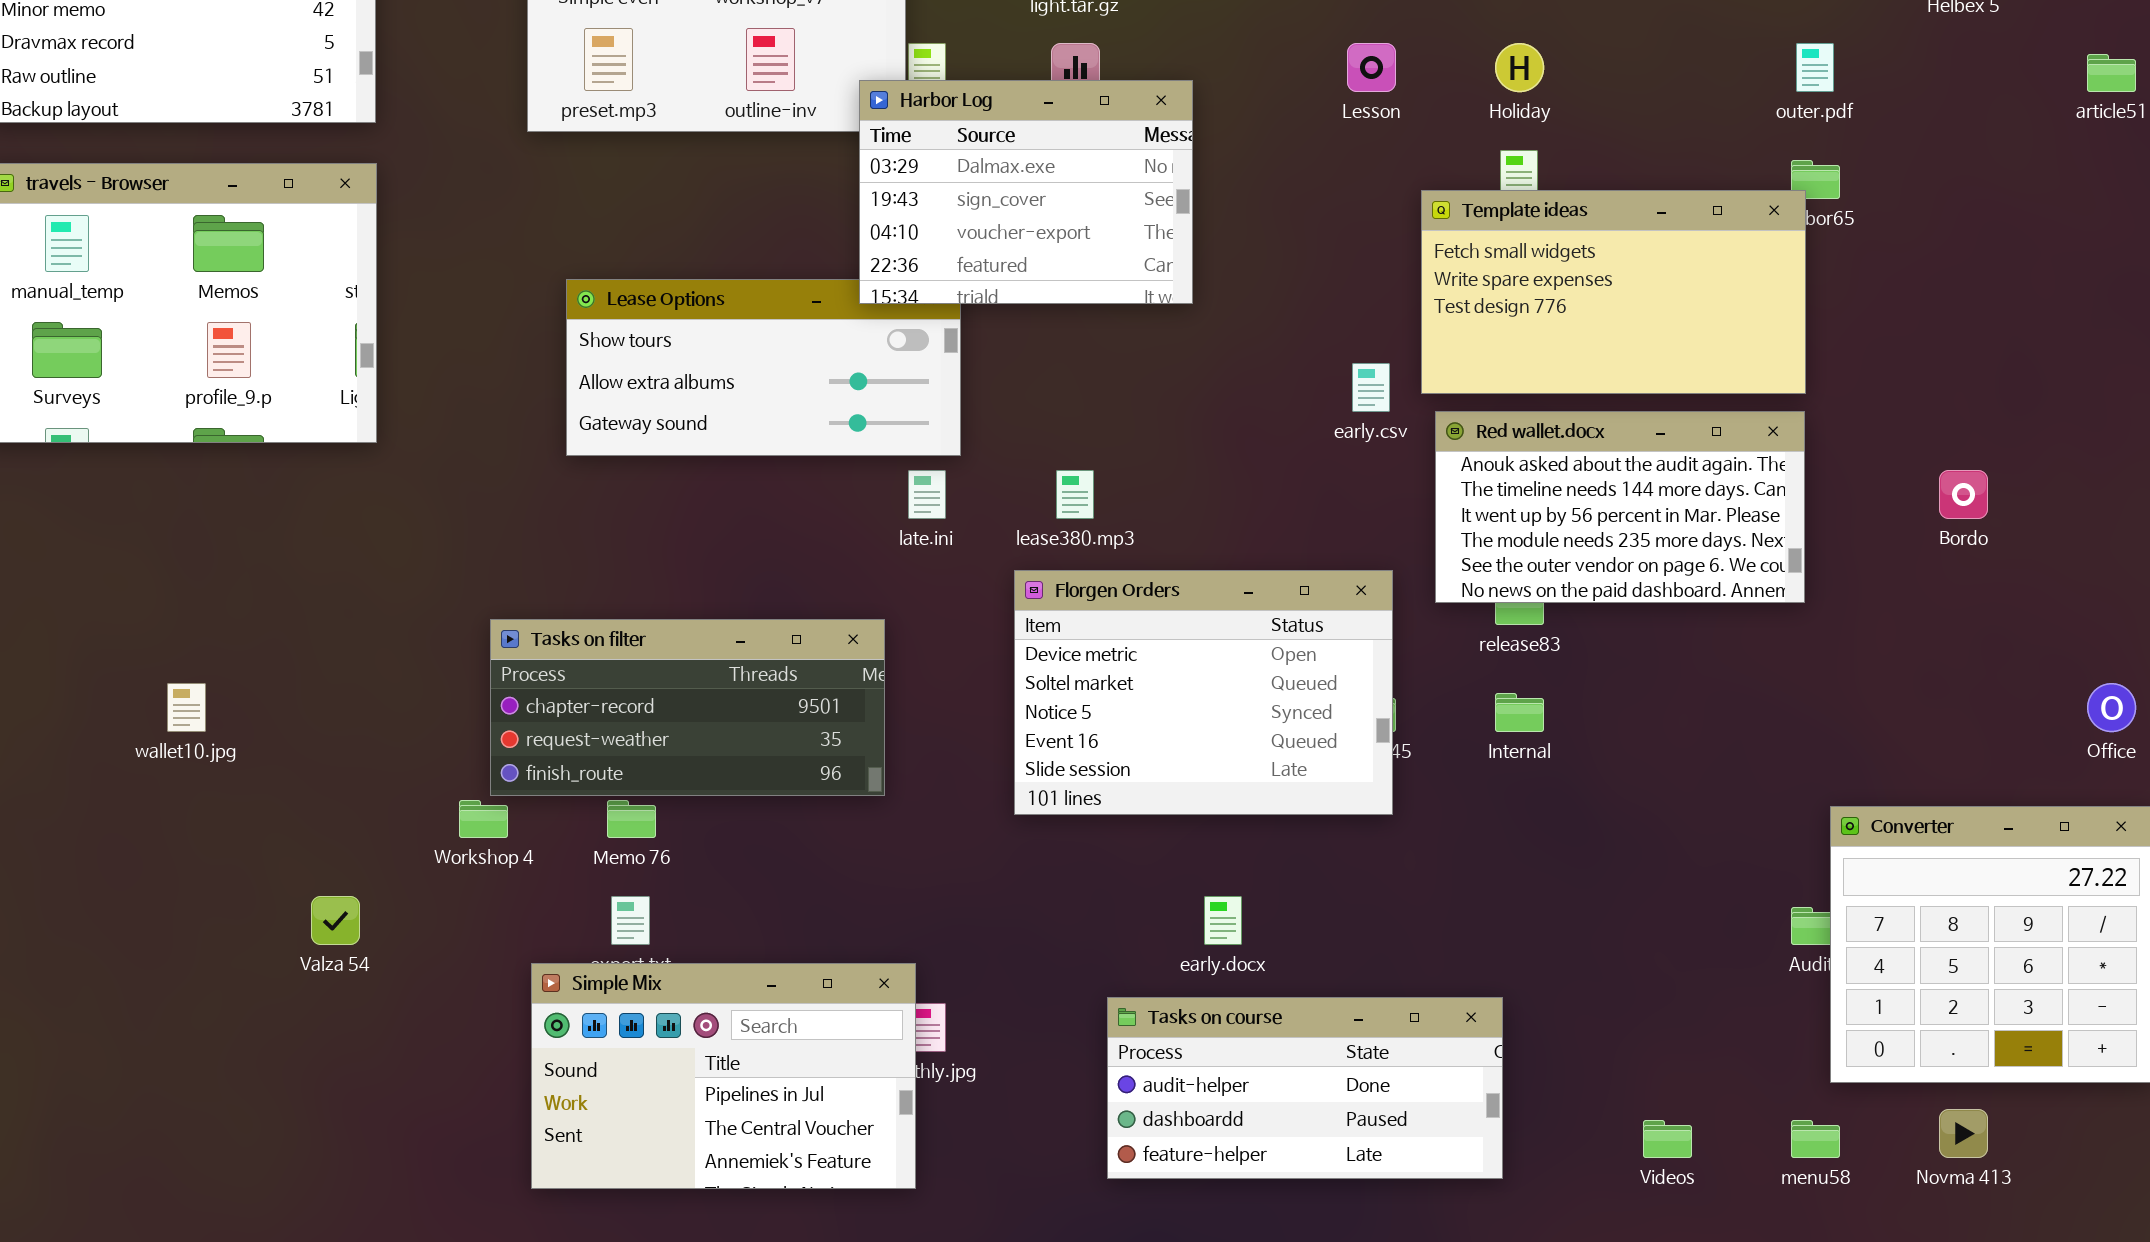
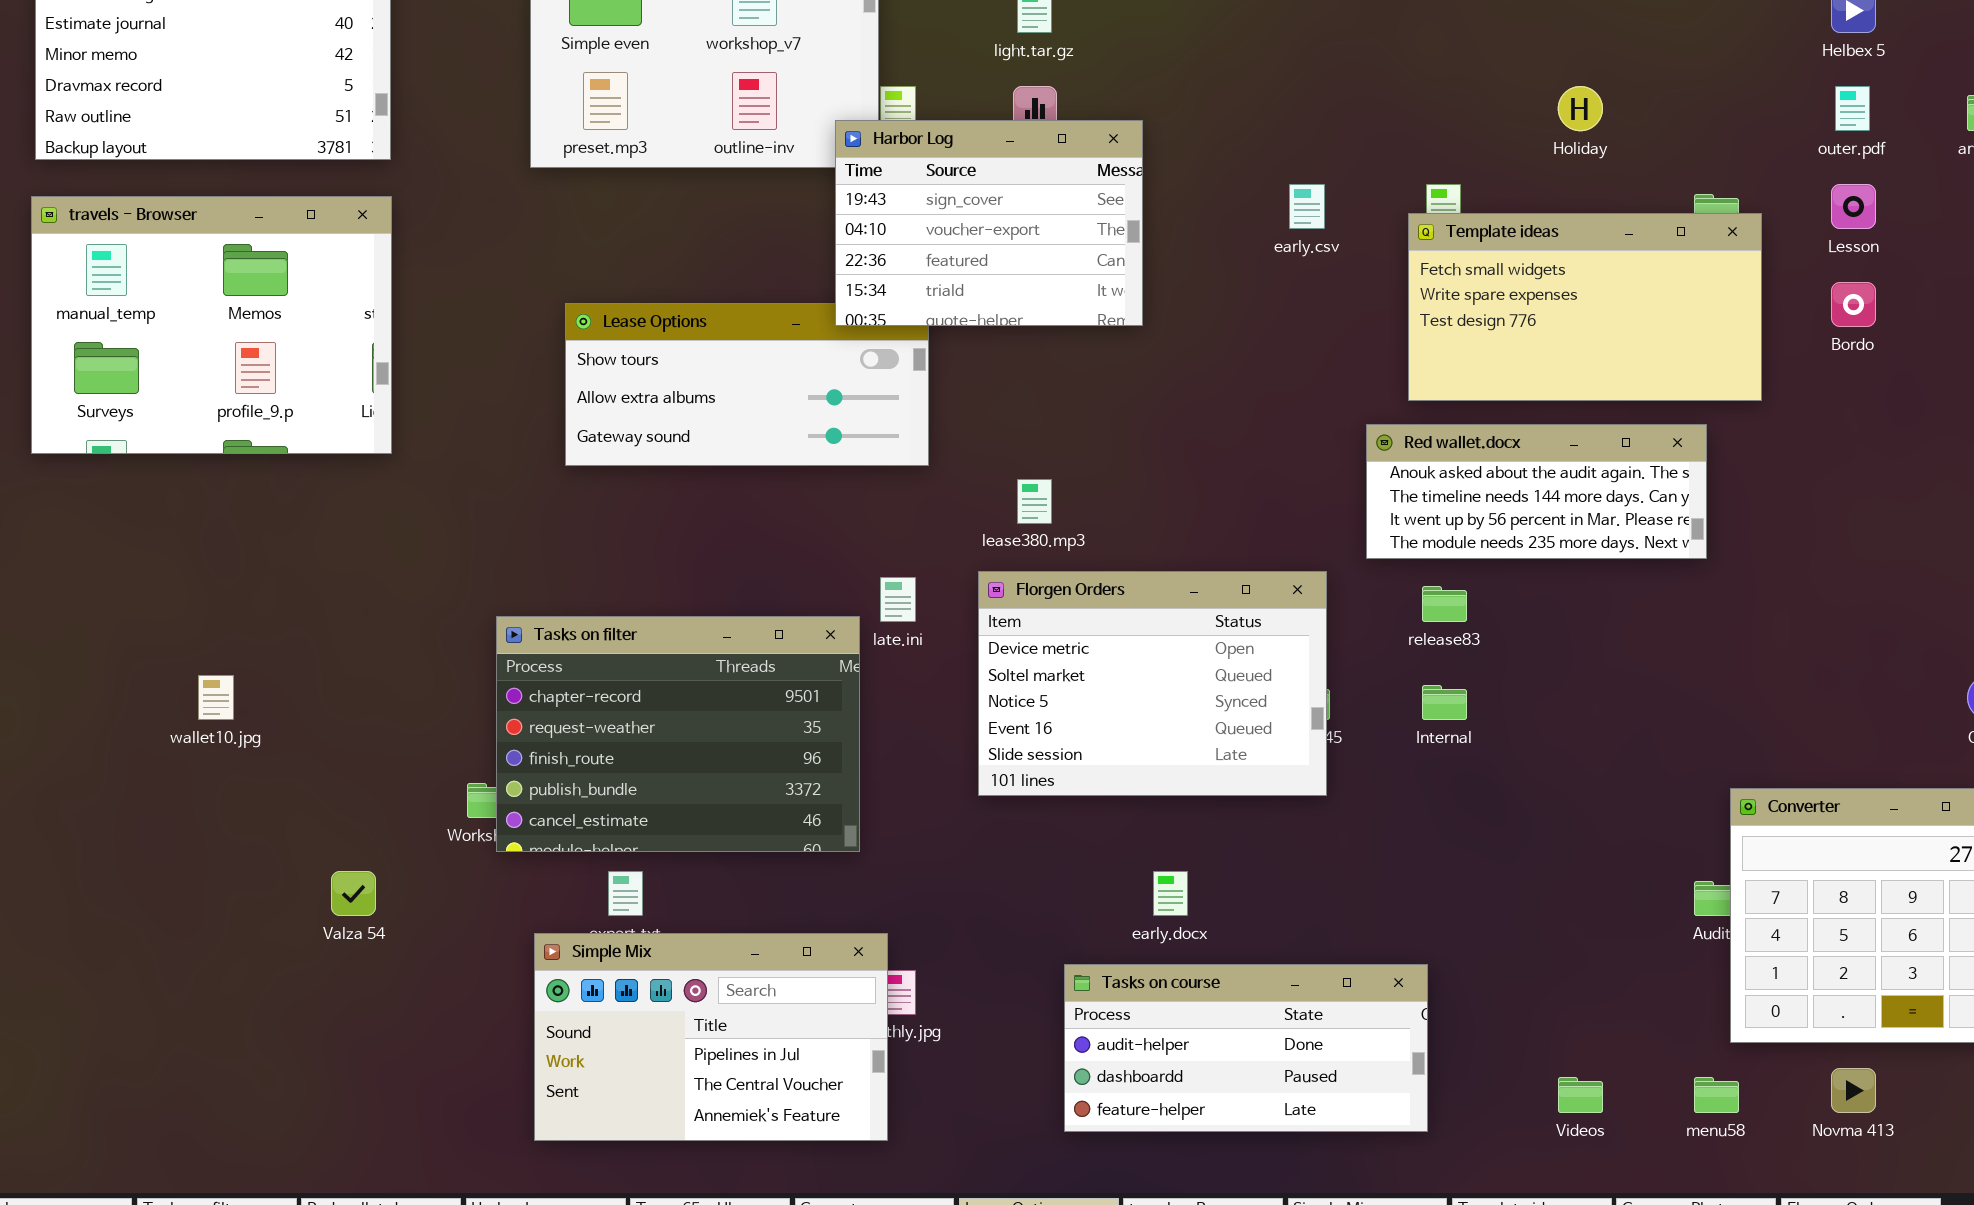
Lesson: [1347,43,1396,92] -> [1831,184,1876,229], moved
Holiday: [1495,43,1544,92] -> [1558,86,1603,131], moved
outer.pdf: [1796,43,1834,92] -> [1835,86,1870,131], moved
Harbor Log: [859,80,1193,304] -> [835,120,1143,326], scrolled down 1 row
Template ideas: [1421,190,1806,394] -> [1408,213,1762,401], moved
early.csv: [1352,363,1390,412] -> [1289,184,1325,229], moved
Red wallet.docx: [1435,411,1805,603] -> [1366,424,1707,559], resized
late.ini: [908,470,946,519] -> [880,577,916,622], moved
Bordo: [1939,470,1988,519] -> [1831,282,1876,327], moved
Tasks on filter: [490,619,885,796] -> [496,616,860,852], resized

